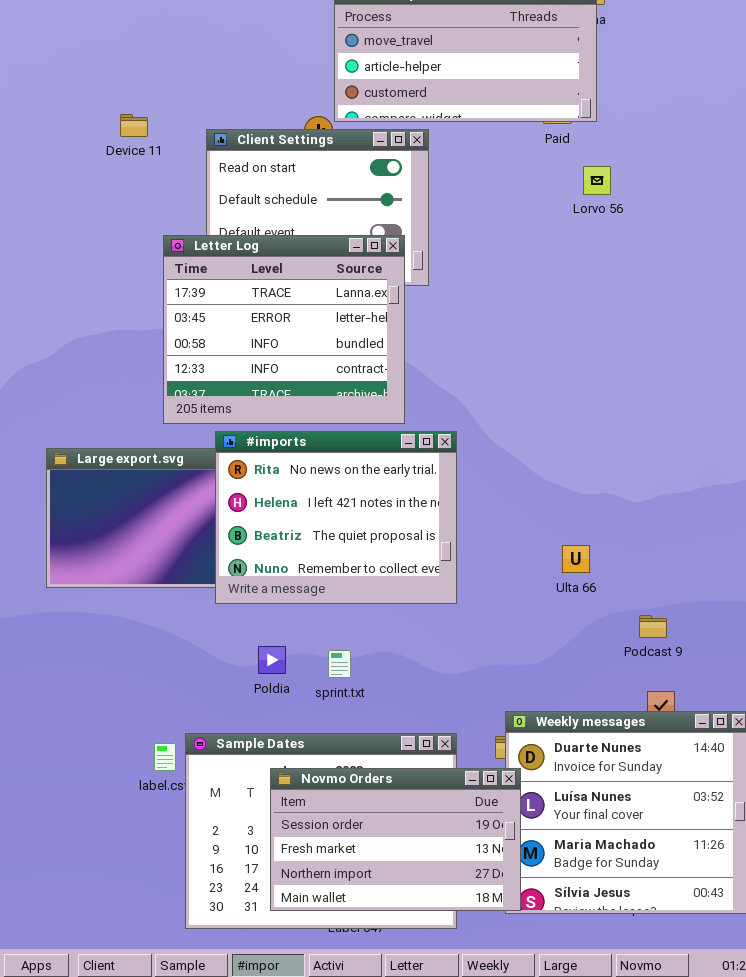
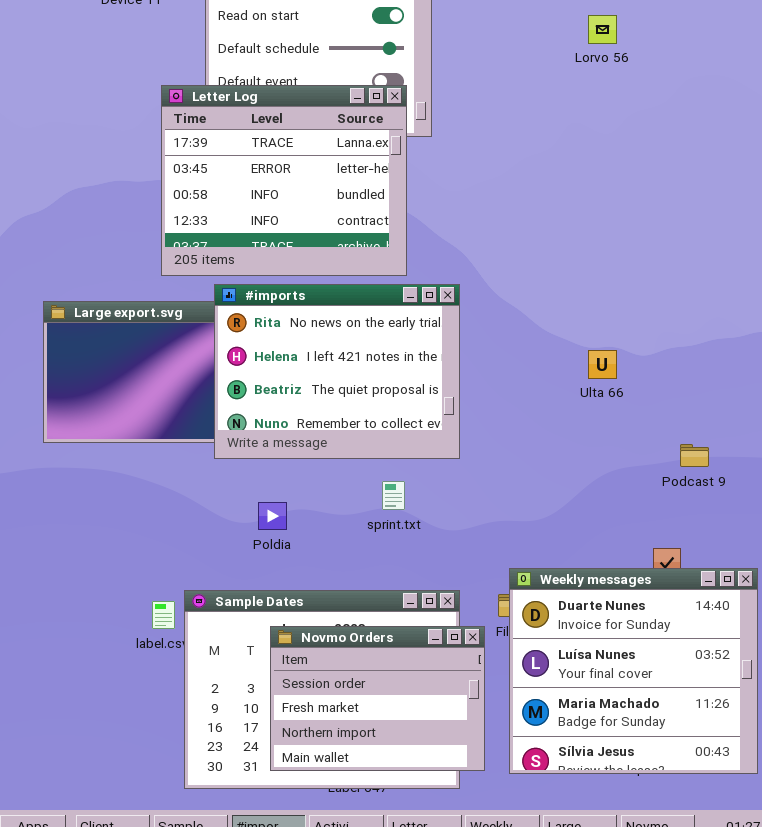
Ulta 66: [562,545,590,573] -> [588,350,617,379], moved
Podcast 9: [639,615,667,638] -> [680,444,709,467], moved
sprint.txt: [328,650,351,678] -> [382,481,405,510], moved
Novmo Orders: [270,768,521,911] -> [270,626,485,771], resized

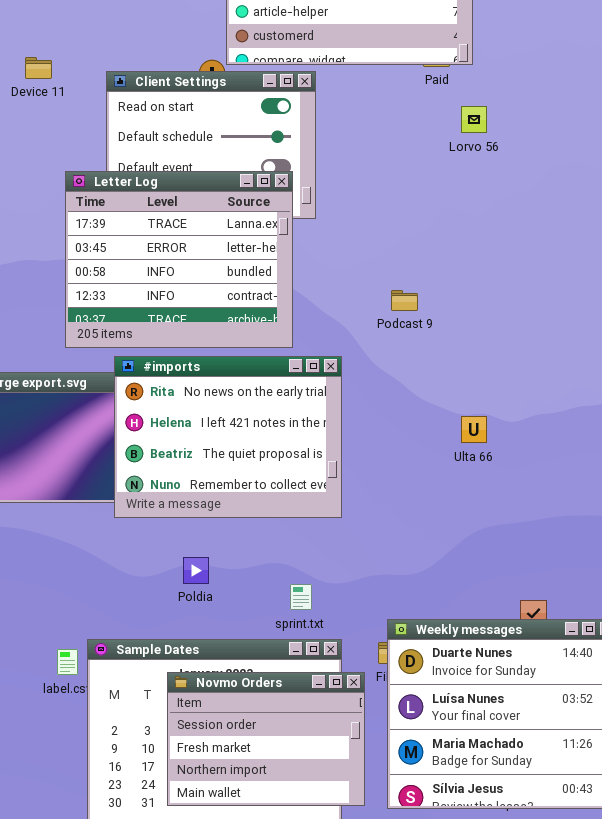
Podcast 9: [680,444,709,467] -> [391,290,418,311], moved
sprint.txt: [382,481,405,510] -> [290,584,312,610], moved
Poldia: [258,502,287,530] -> [183,557,209,584], moved

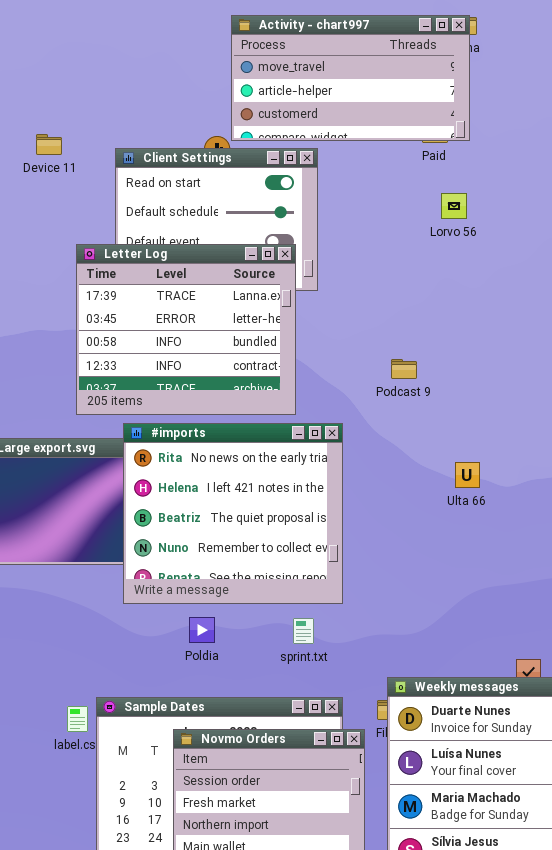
Lorvo 56: [461,106,487,133] -> [441,193,467,219], moved
#imports: [114,356,342,518] -> [123,423,343,604], resized
Ulta 66: [461,416,487,443] -> [455,462,480,488], moved
sprint.txt: [290,584,312,610] -> [293,618,314,644], moved

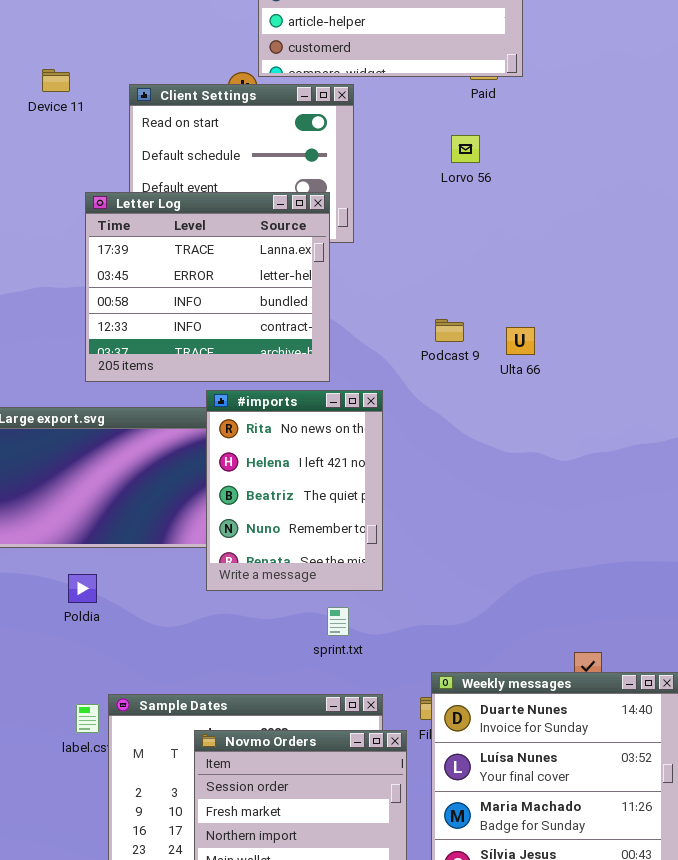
Lorvo 56: [441,193,467,219] -> [451,135,480,163], moved
#imports: [123,423,343,604] -> [206,390,383,591], resized
Ulta 66: [455,462,480,488] -> [506,327,535,355], moved
Poldia: [189,617,215,643] -> [68,574,97,603], moved

